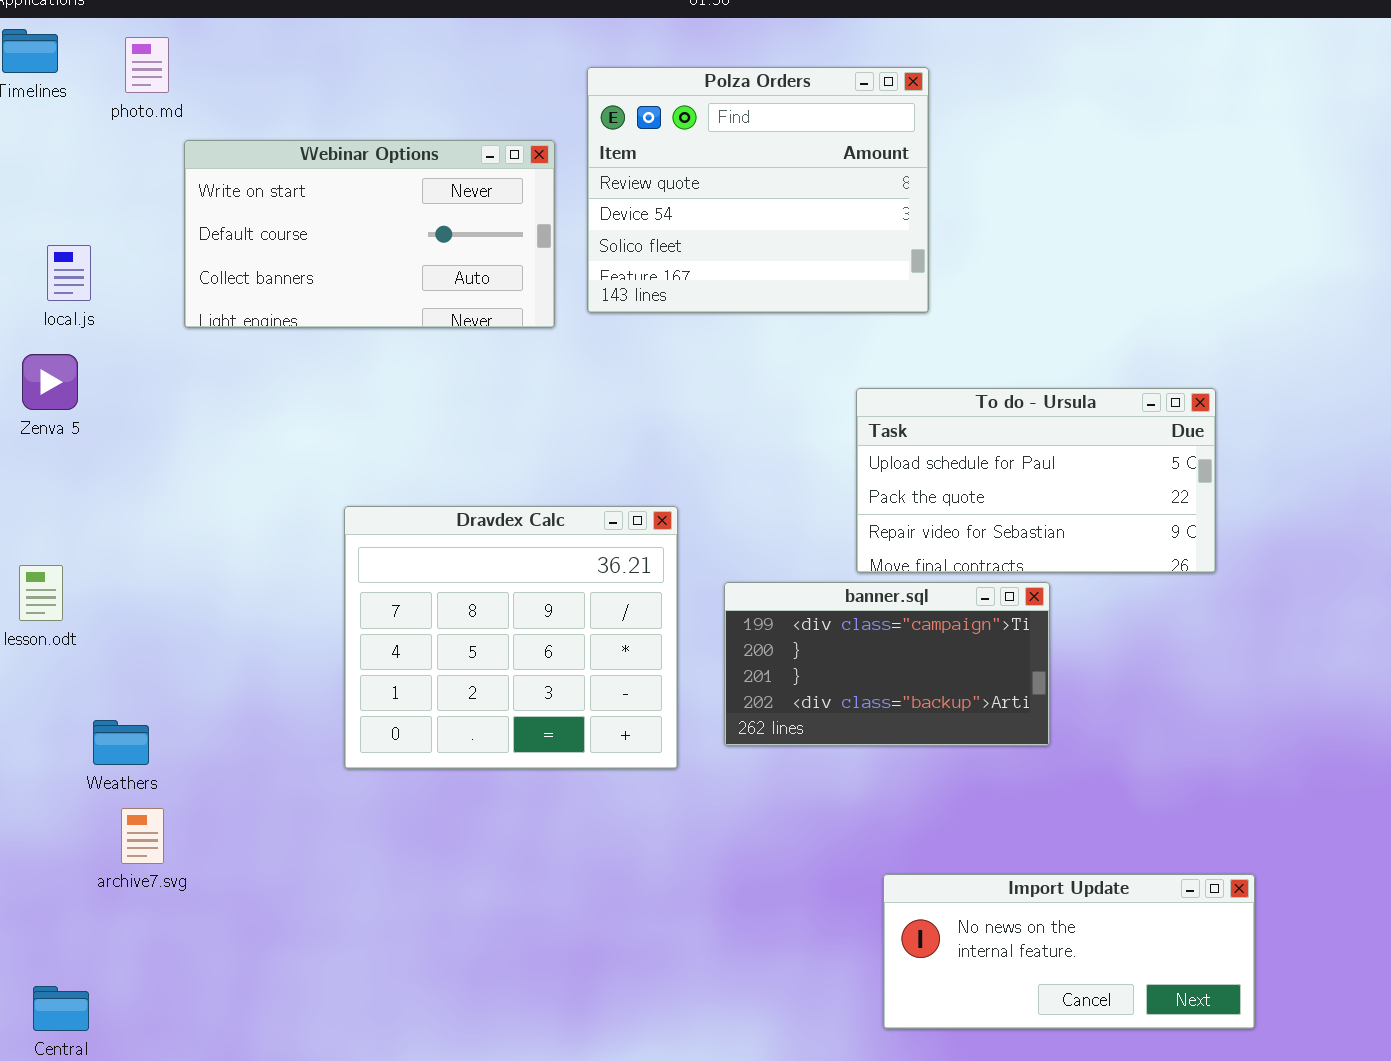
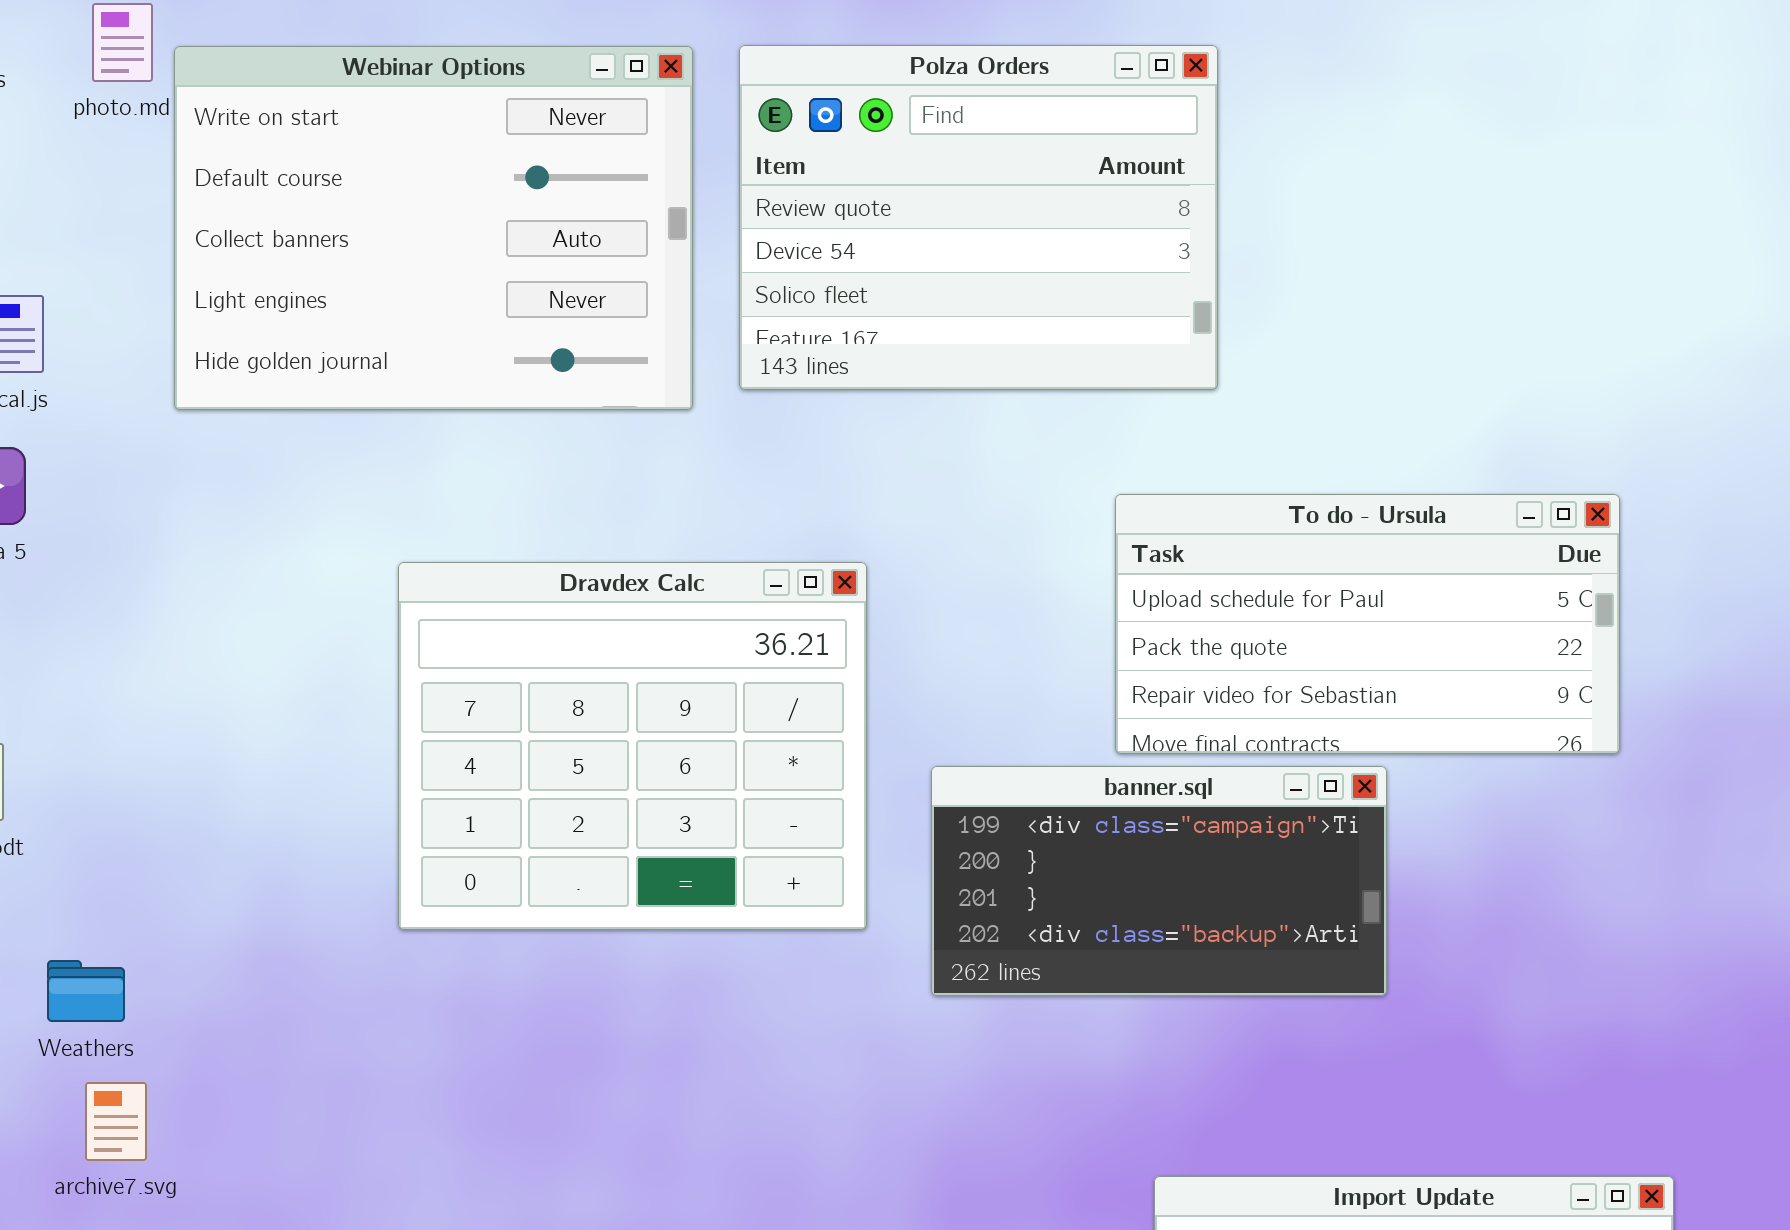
Webinar Options: [184,140,555,328] -> [174,46,693,410], resized
Dravdex Calc: [344,506,678,769] -> [398,562,867,930], moved

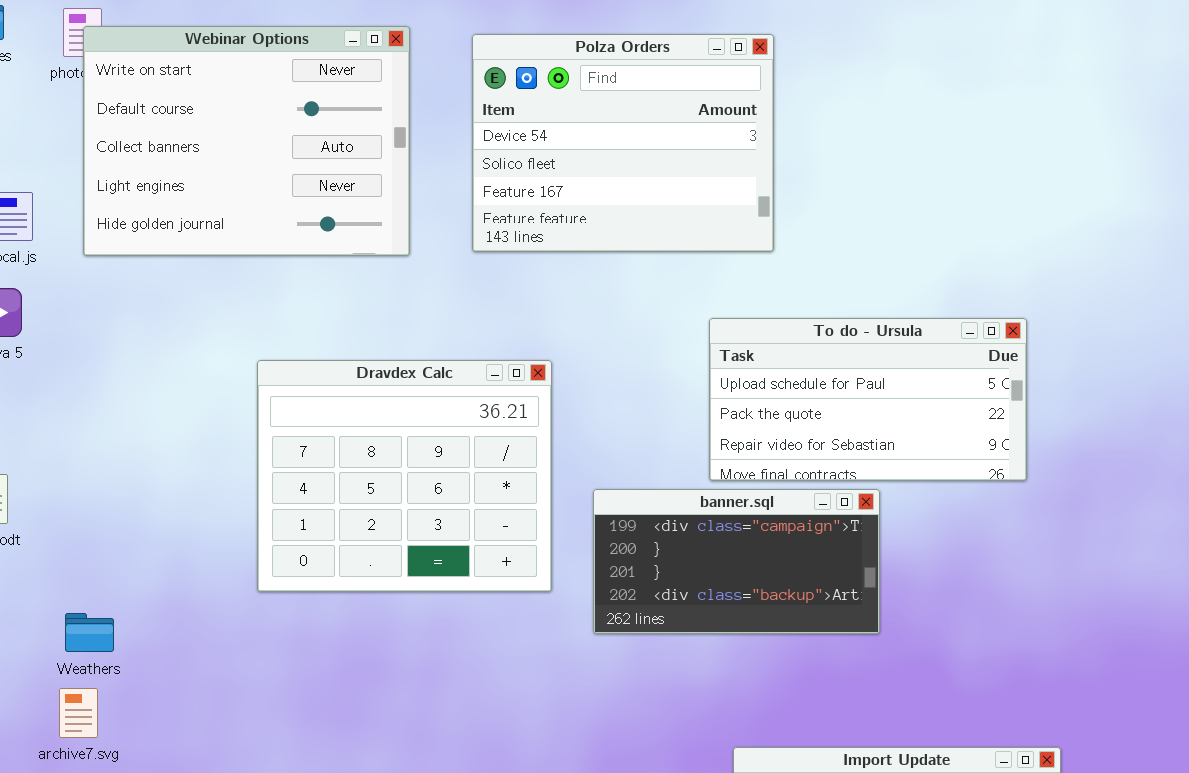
Polza Orders: [739,45,1218,390] -> [472,34,774,252], scrolled down 1 row
Webinar Options: [174,46,693,410] -> [83,26,410,256], moved
Weathers: [47,960,125,1022] -> [65,613,114,652], moved

